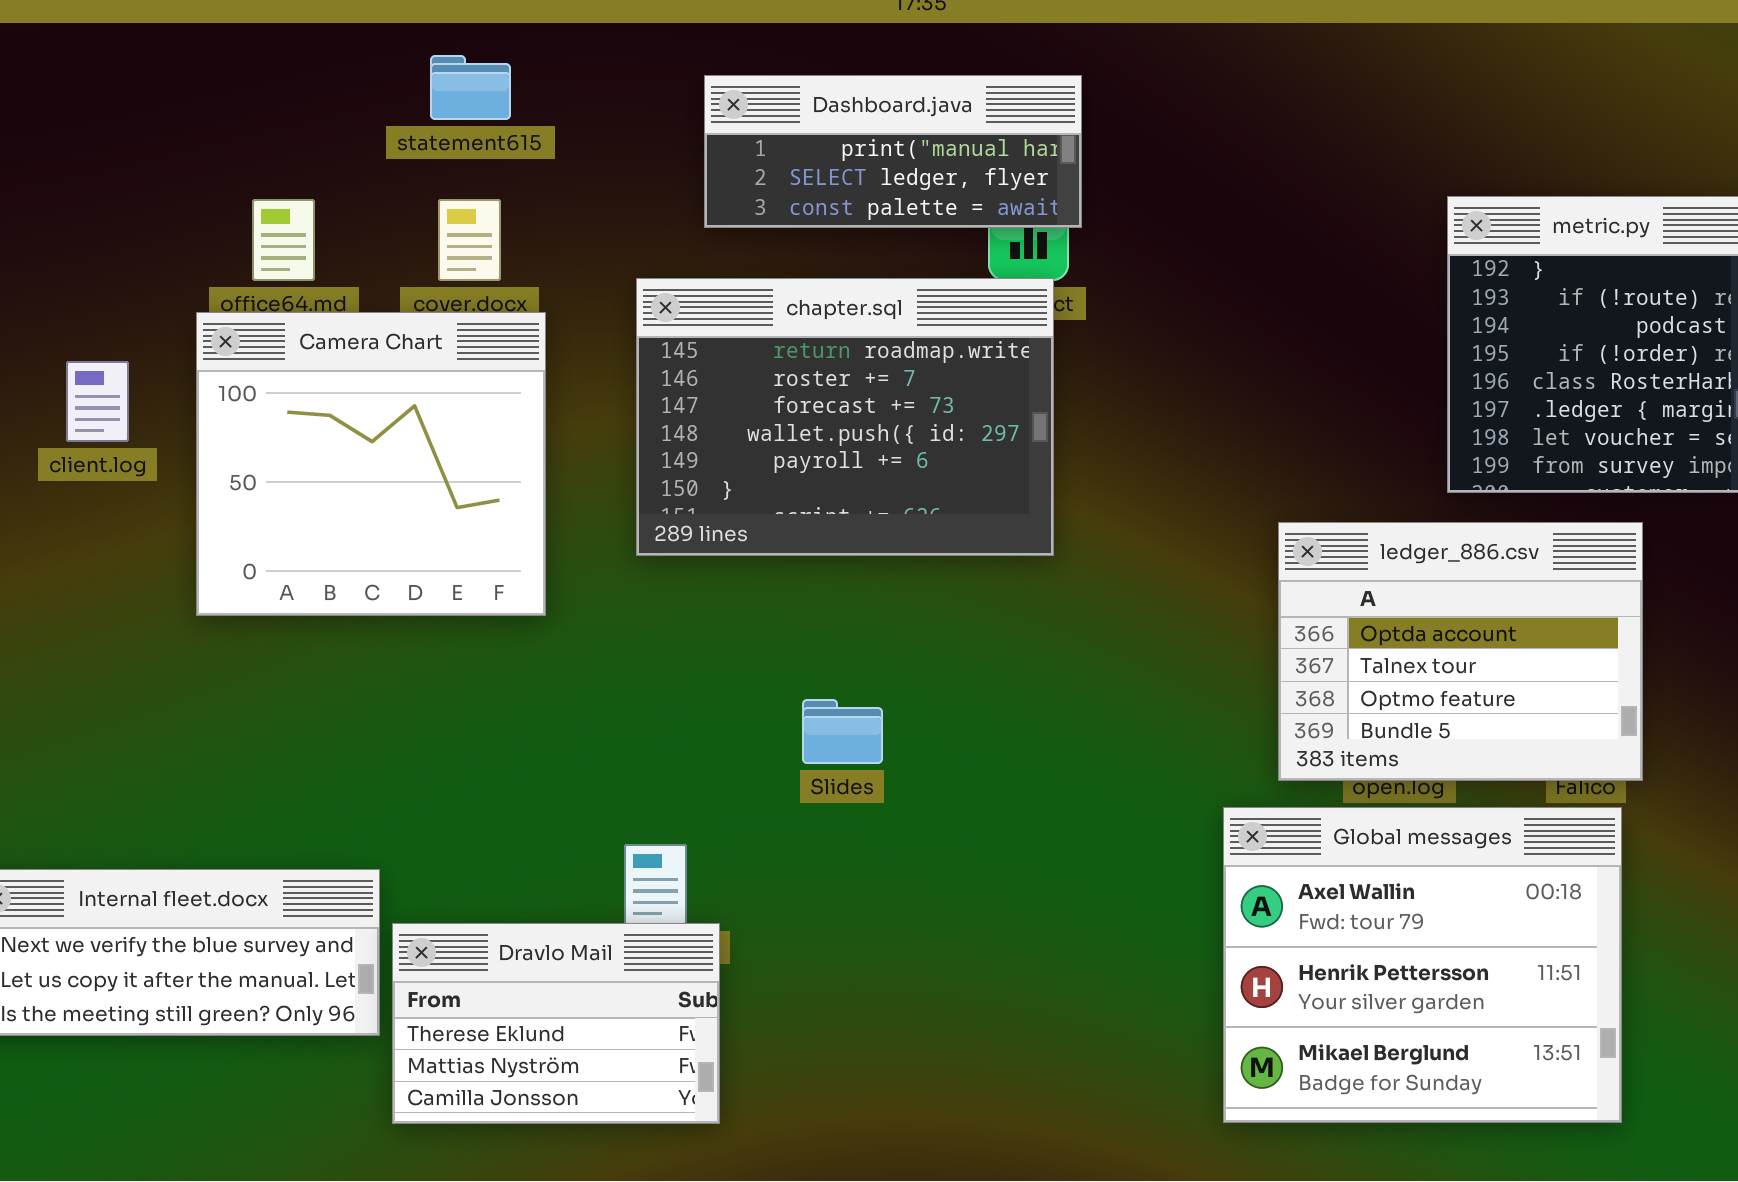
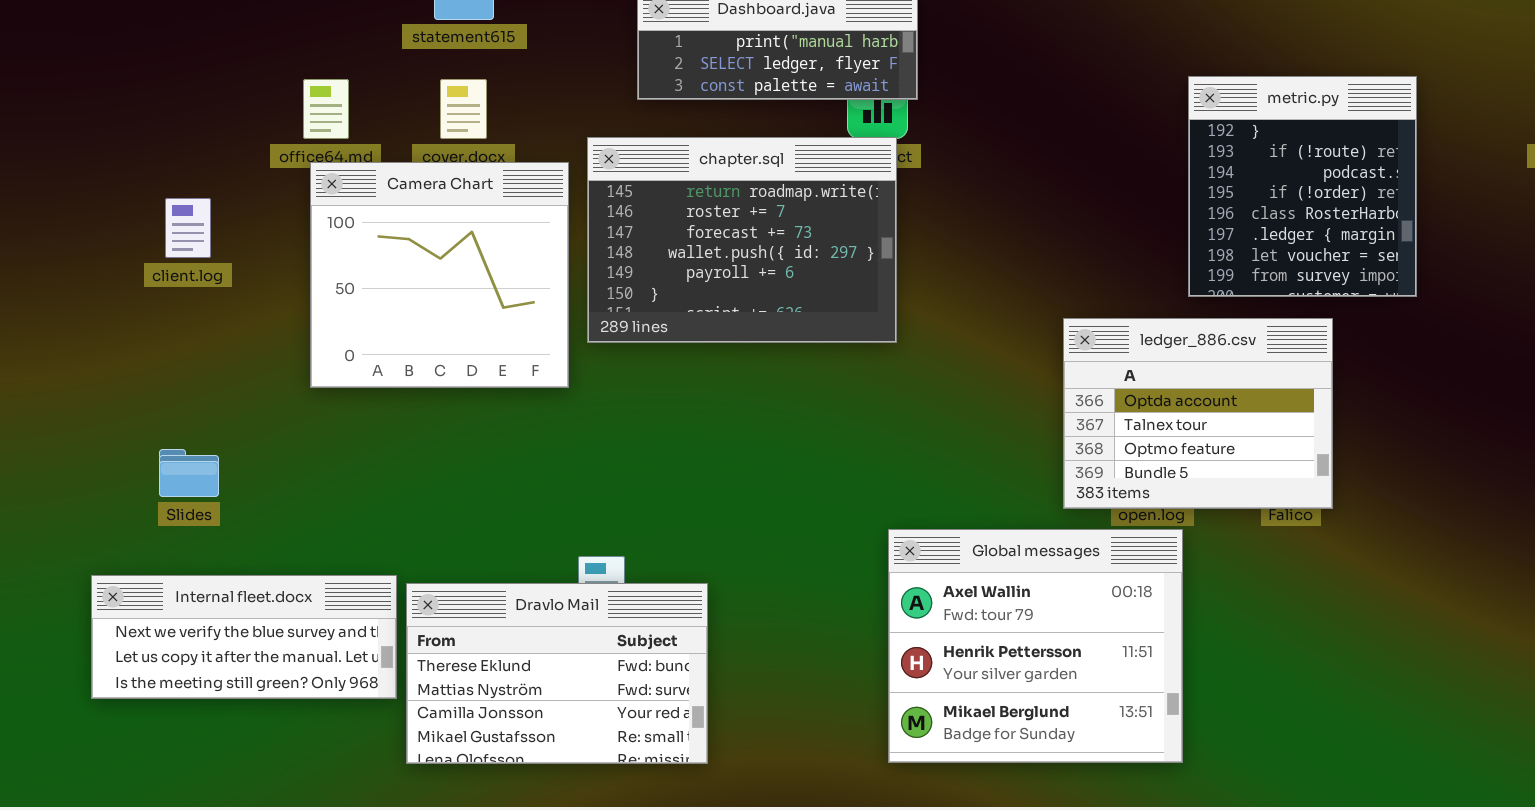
Camera Chart: [196,312,546,616] -> [310,162,569,388], moved
Slides: [802,699,883,764] -> [159,449,219,497], moved
Global messages: [1223,807,1622,1123] -> [888,529,1183,763], moved
Dravlo Mail: [392,923,720,1124] -> [406,583,708,764], resized

